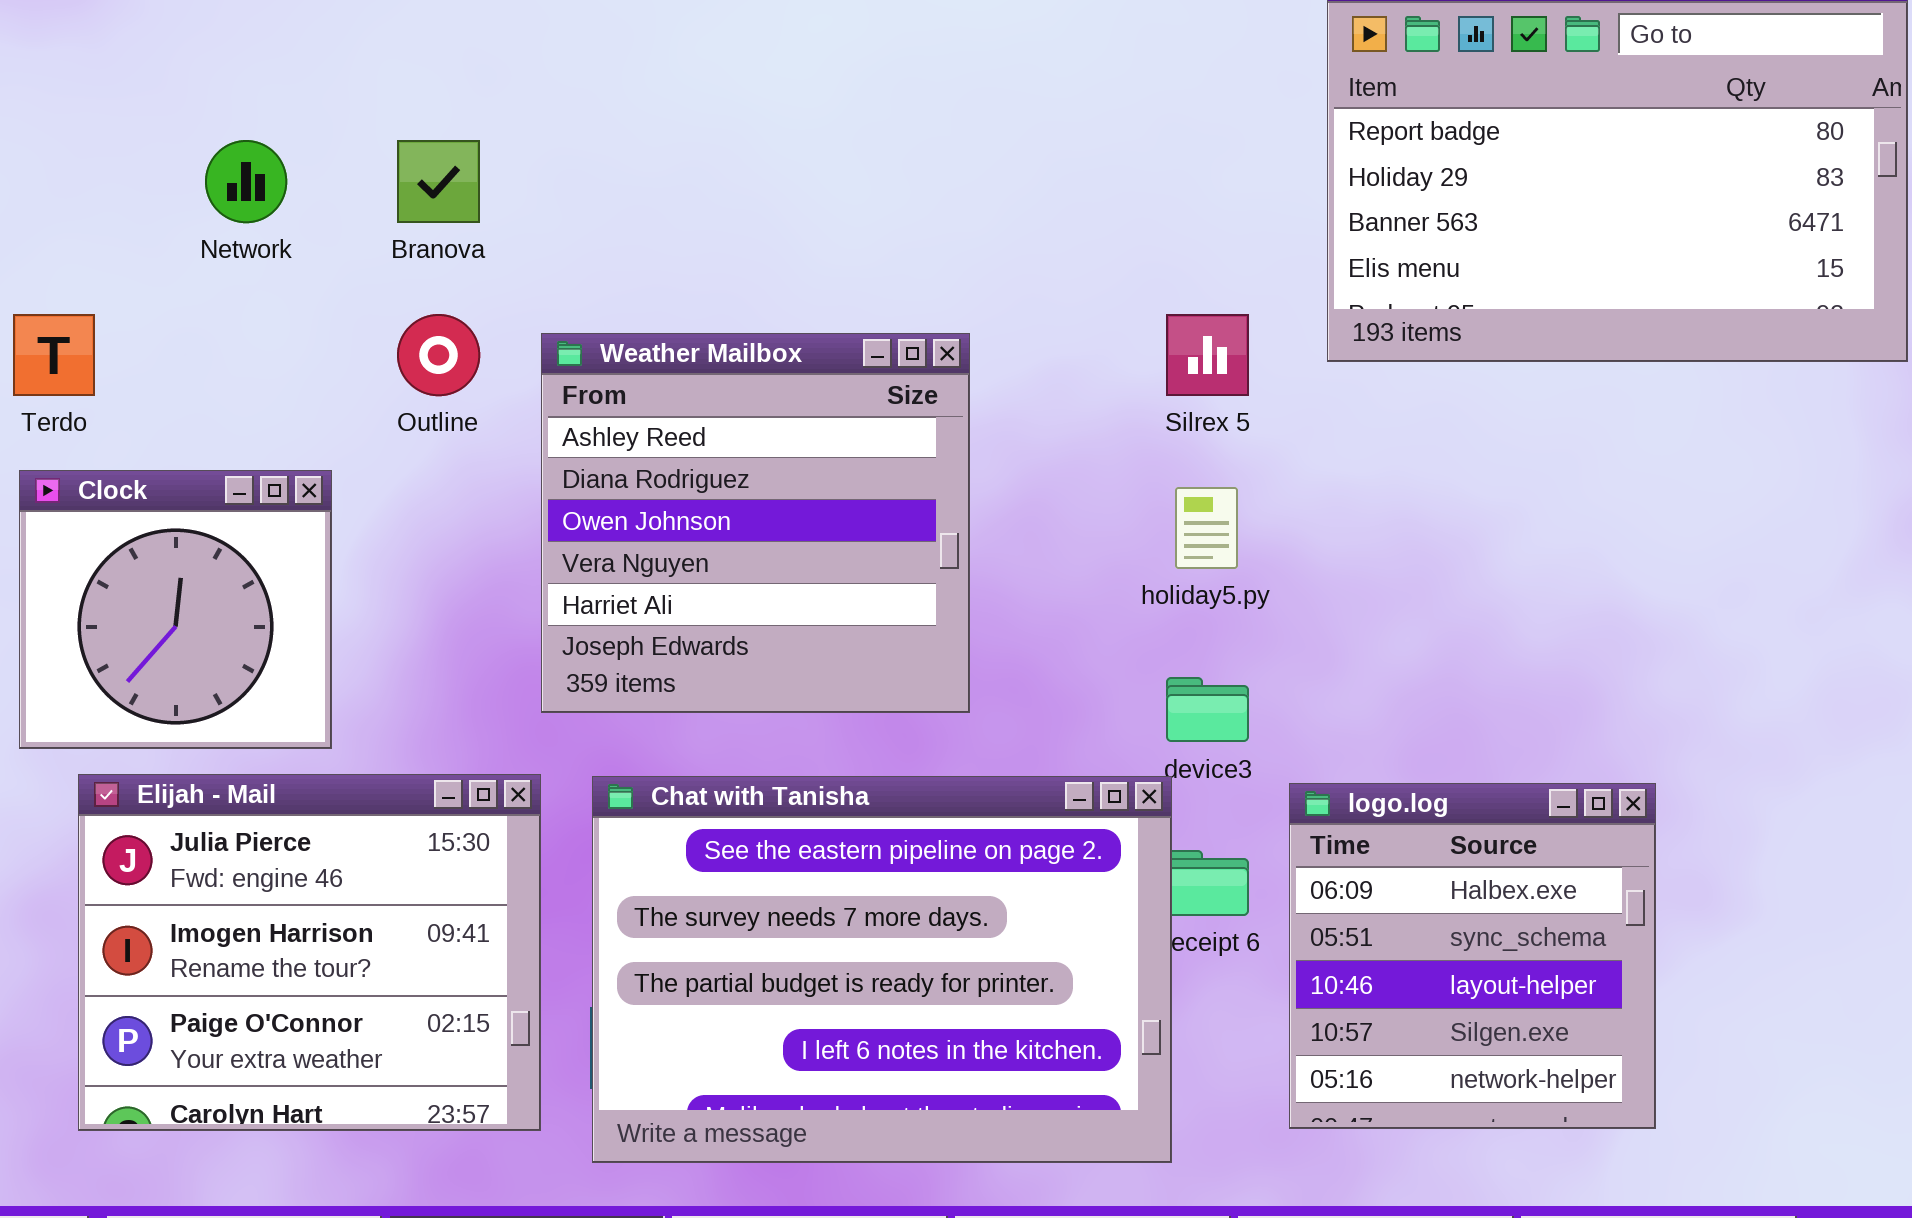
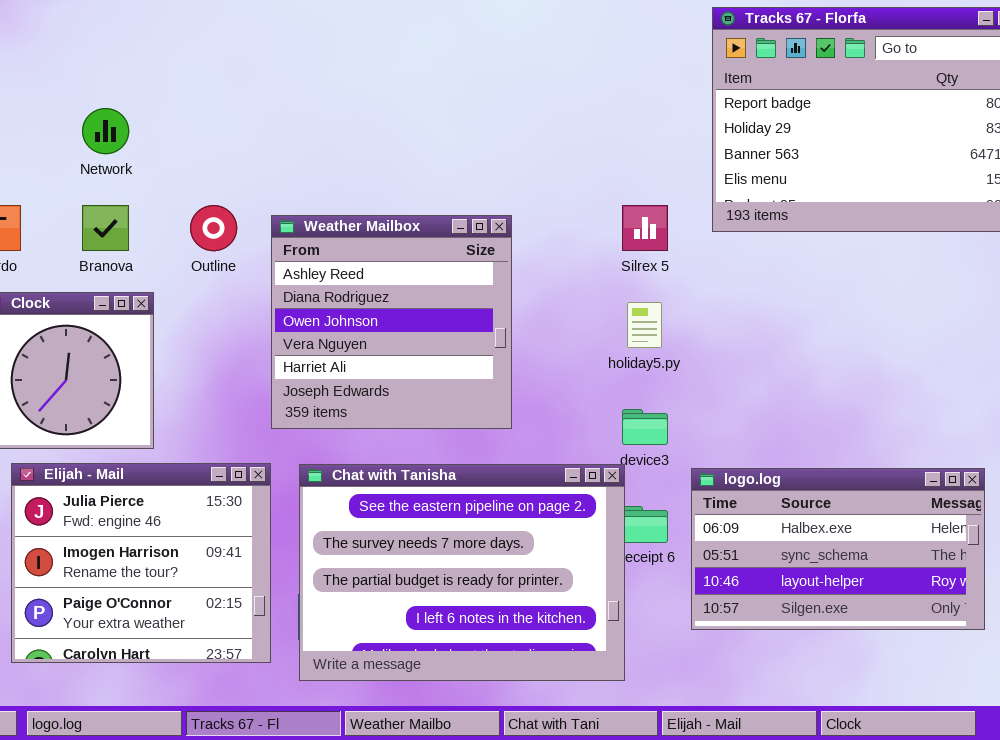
Branova: [397,140,480,223] -> [82,205,129,251], moved
logo.log: [1289,783,1656,1129] -> [691,468,985,630], resized

